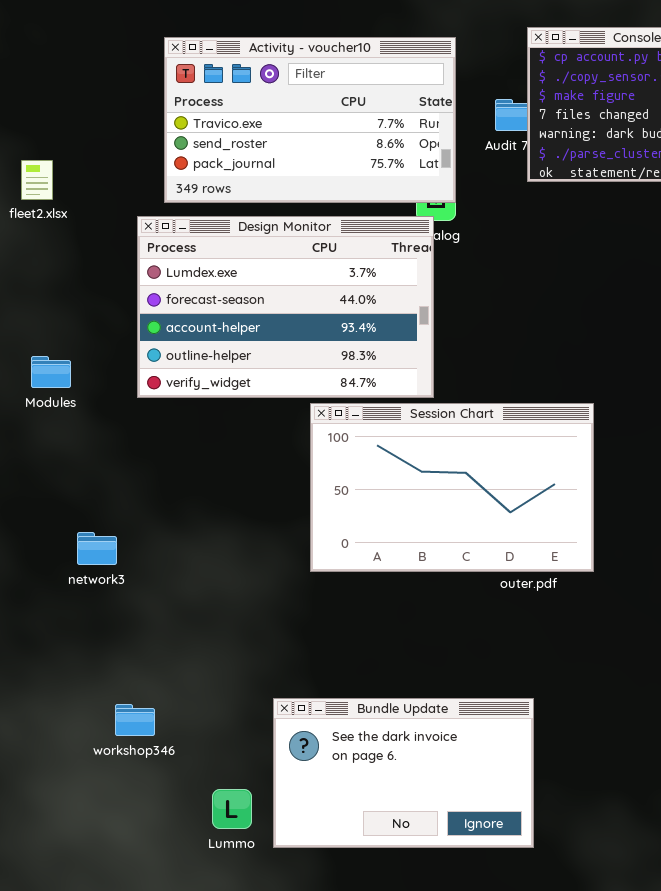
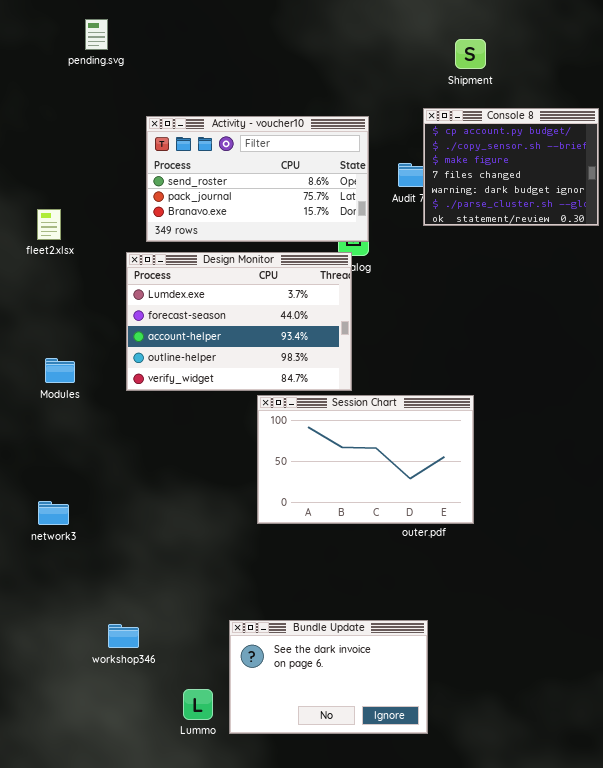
Activity - voucher10: [164,37,456,203] -> [146,116,369,242], scrolled down 1 row
network3: [77,532,117,565] -> [38,501,69,525], moved

